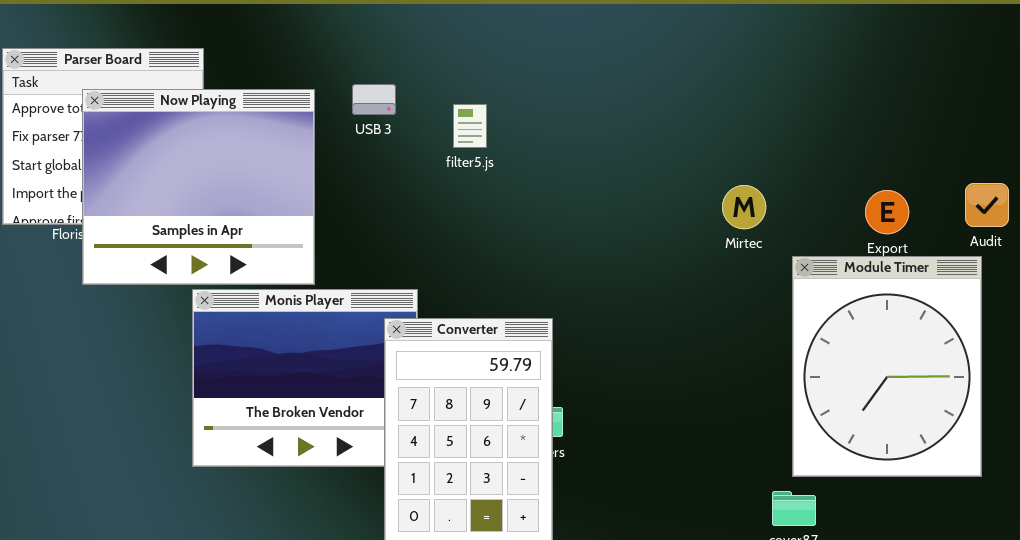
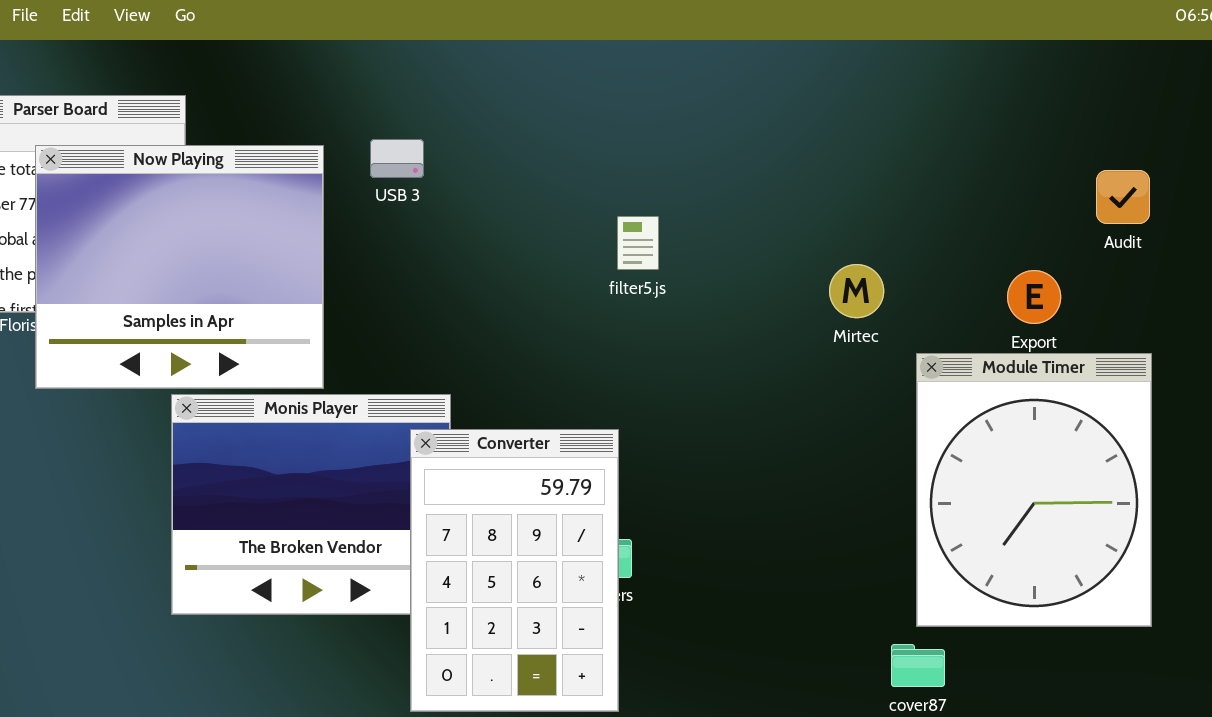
filter5.js: [453,104,487,148] -> [617,216,659,270], moved
Audit: [965,183,1009,227] -> [1096,170,1150,224], moved

